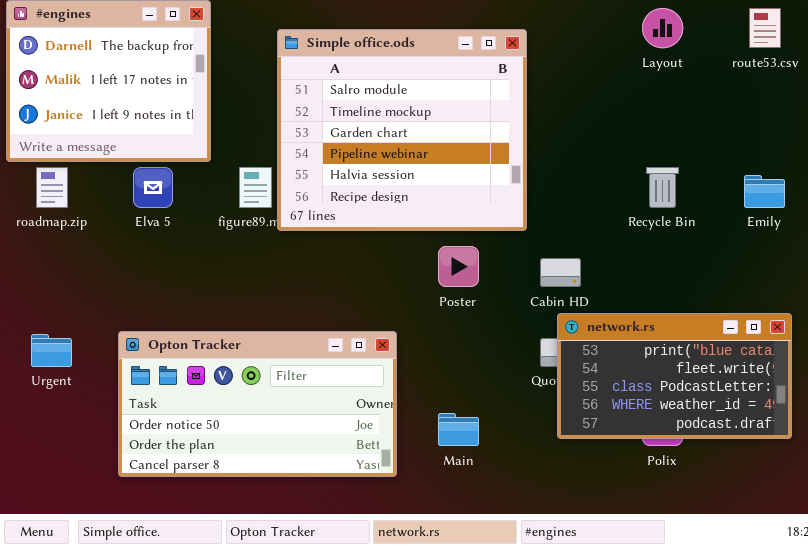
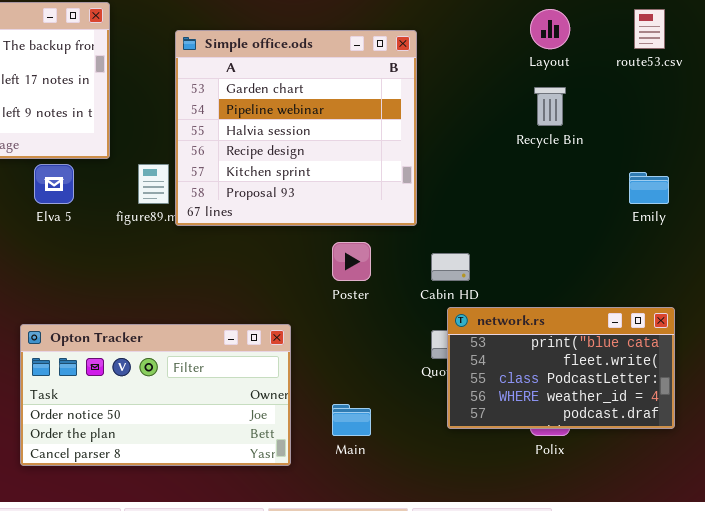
Simple office.ods: [277,29,527,231] -> [175,30,417,226], scrolled down 2 rows
Recycle Bin: [646,167,679,208] -> [534,87,566,126], moved

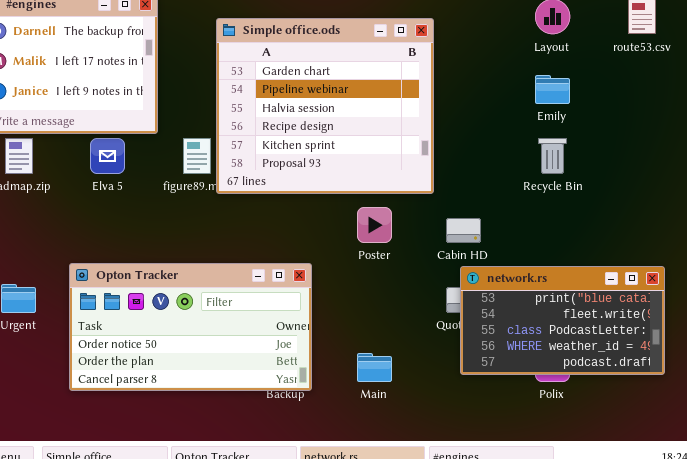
Recycle Bin: [534,87,566,126] -> [538,138,567,174], moved
Emily: [629,172,669,204] -> [535,75,570,104], moved
Opton Tracker: [20,324,291,466] -> [69,263,312,391], moved

